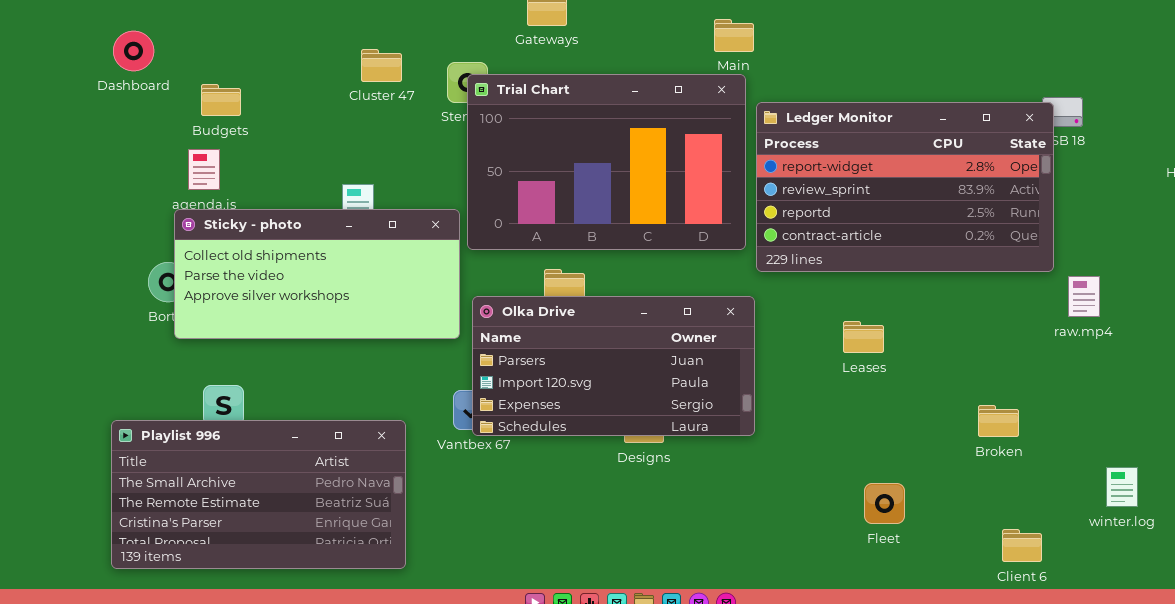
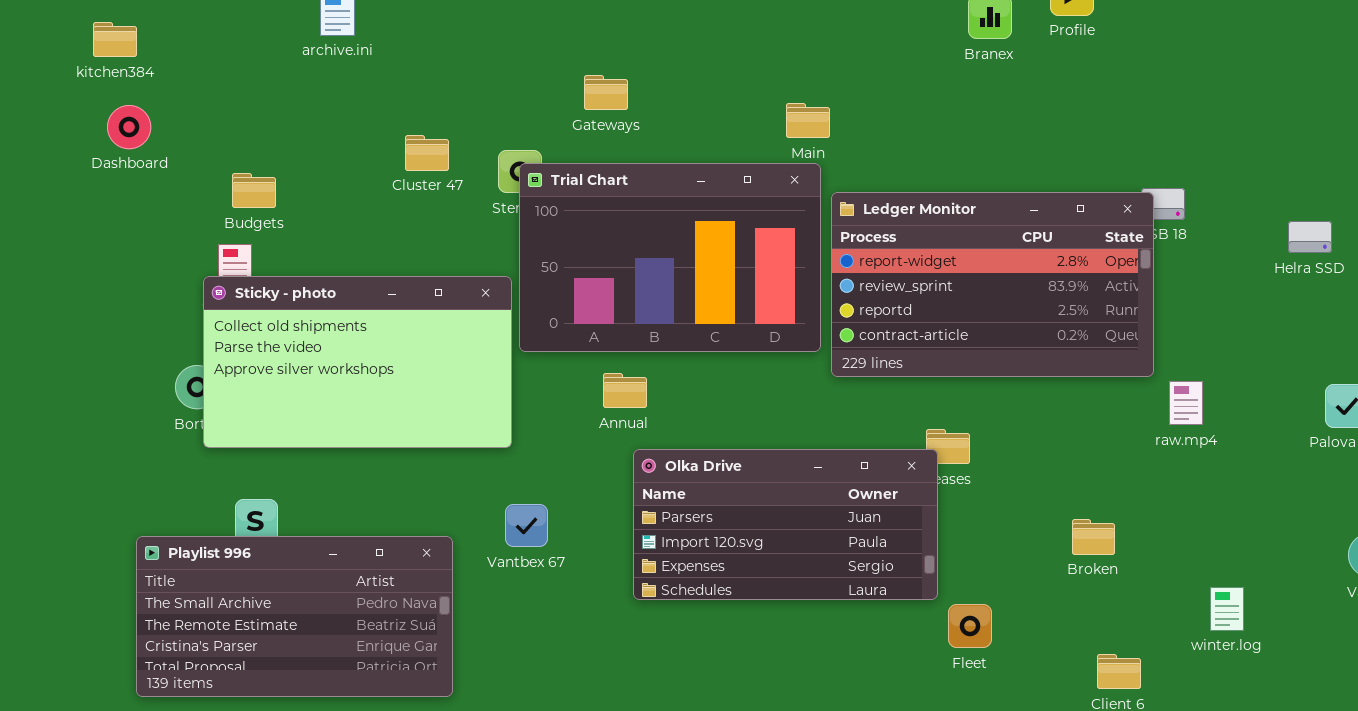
Dashboard: [113,31,154,71] -> [107,105,151,149], moved
Sticky - photo: [174,209,460,339] -> [203,276,512,448], resized
Olka Drive: [472,296,755,436] -> [633,449,938,600], moved

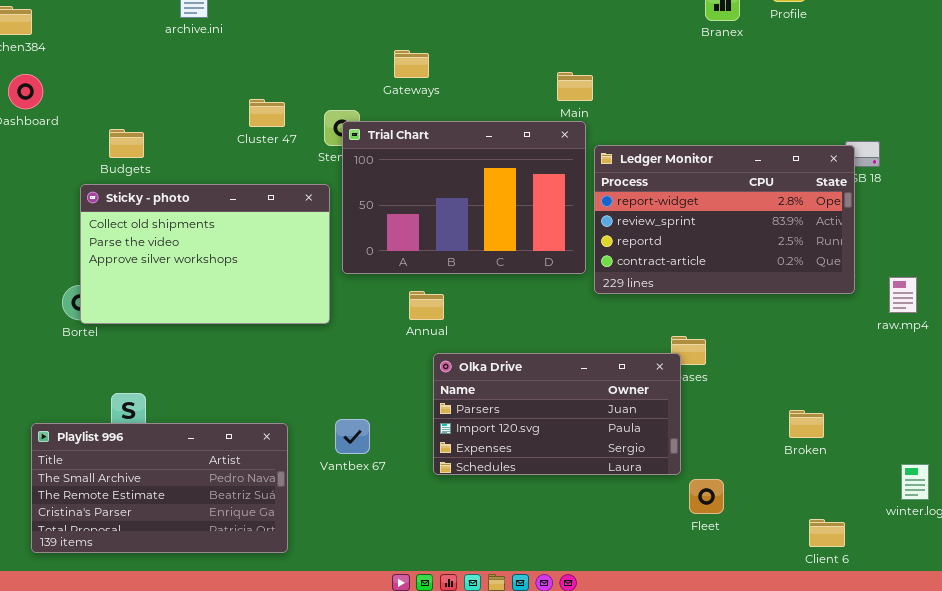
Sticky - photo: [203,276,512,448] -> [80,184,330,324], moved
raw.mp4: [1169,381,1203,425] -> [889,277,917,313], moved
Vantbex 67: [505,504,548,547] -> [335,419,370,454], moved

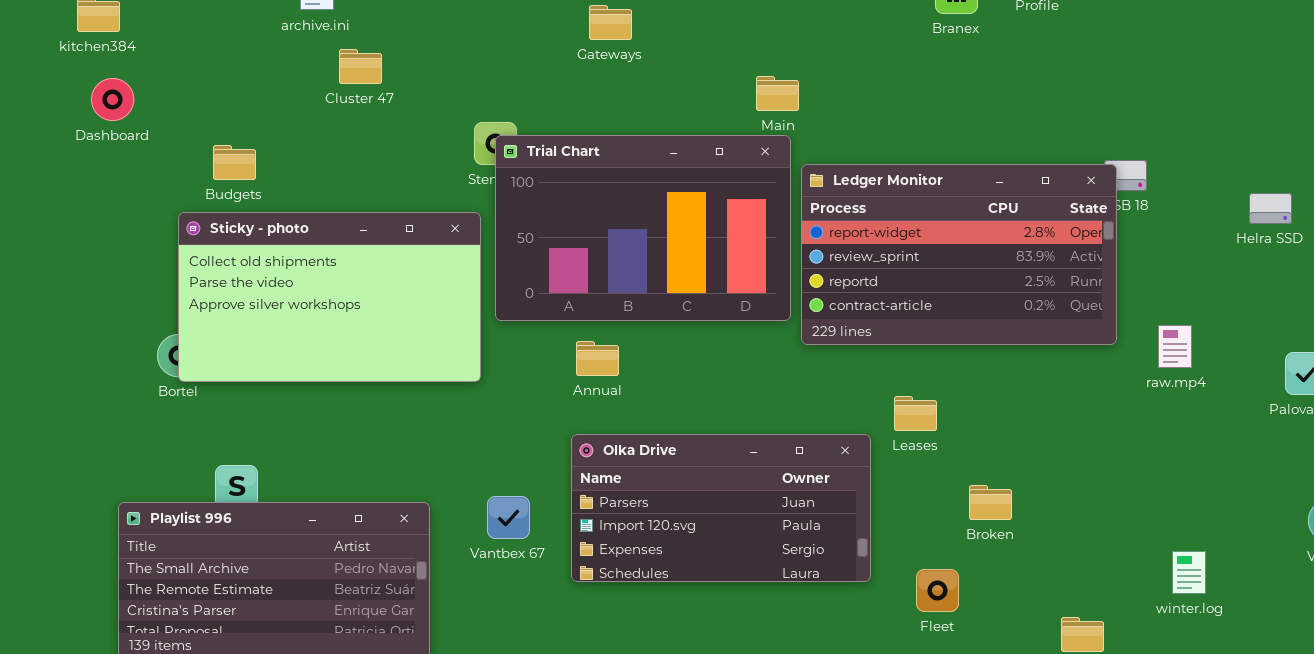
Gateways: [394,50,429,78] -> [589,5,632,40], moved
Cluster 47: [249,99,285,127] -> [339,49,382,84], moved
Olka Drive: [433,353,681,475] -> [571,434,871,582], moved
Broken: [789,410,824,438] -> [969,485,1012,520], moved

